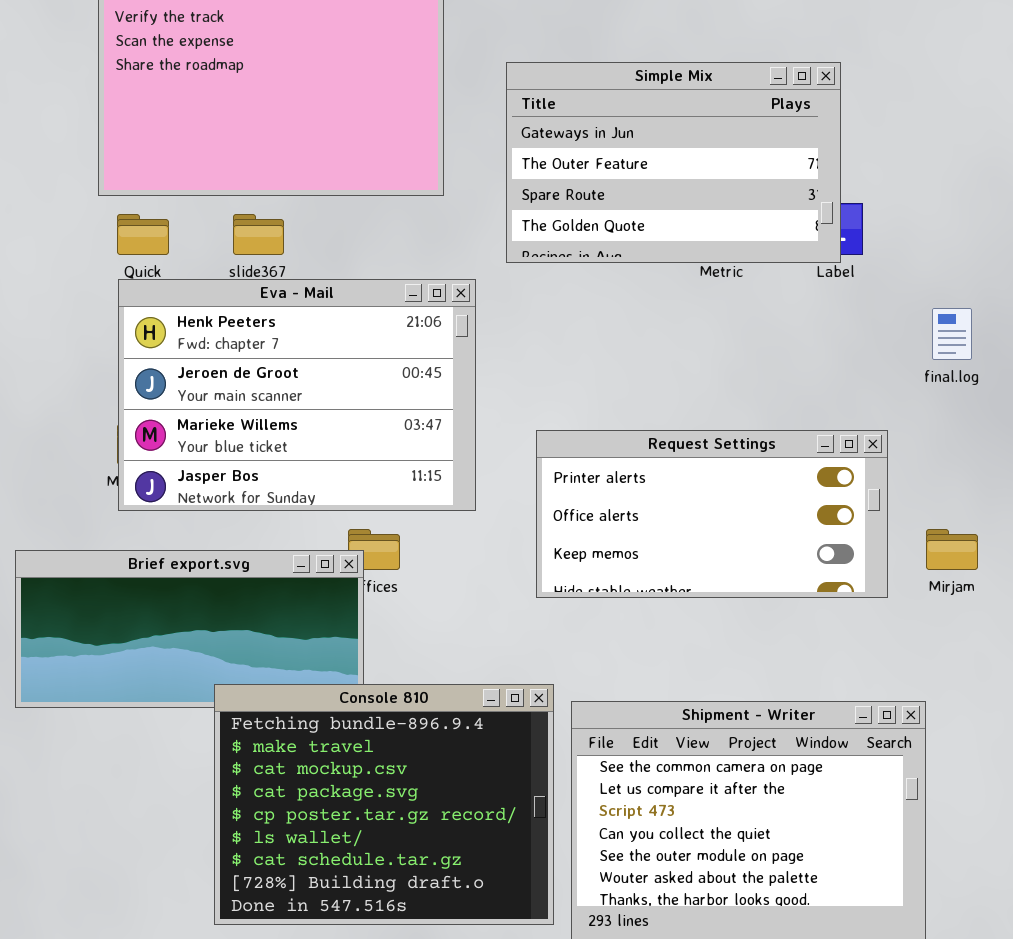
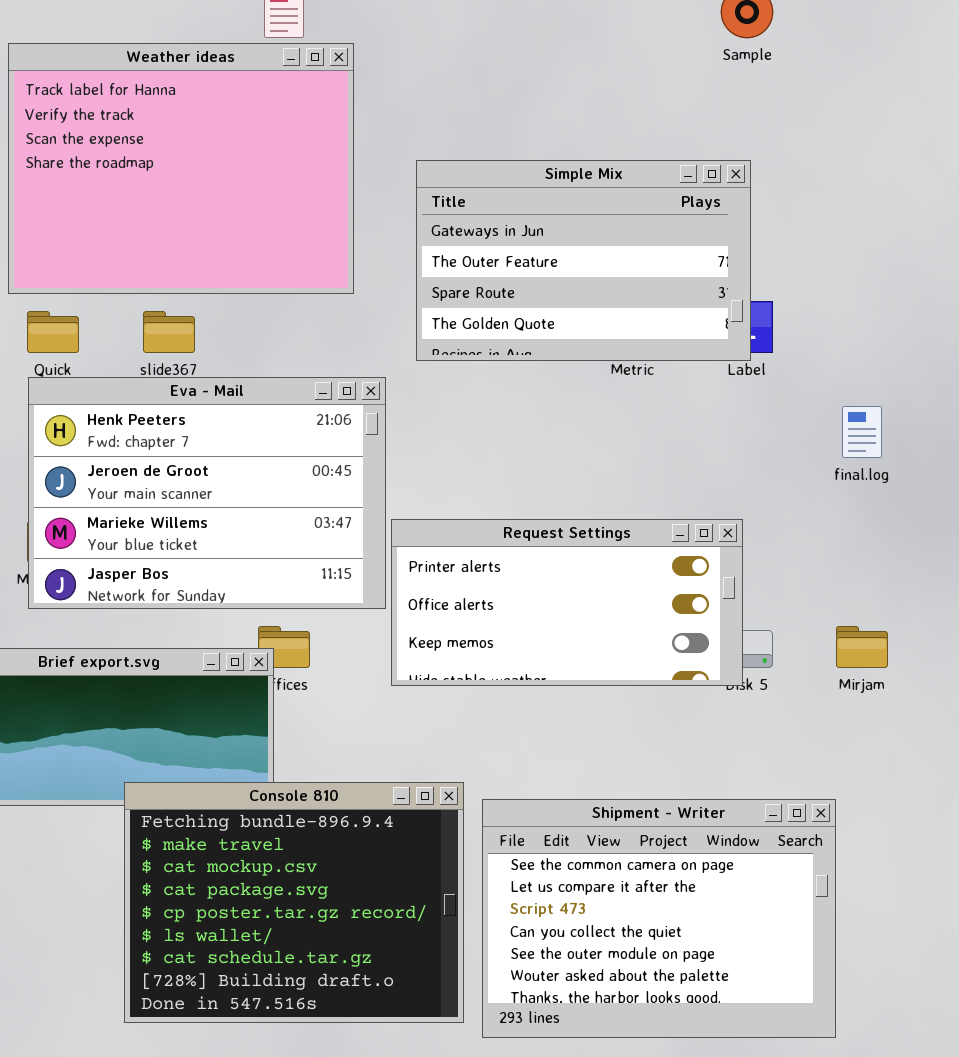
Request Settings: [536,430,888,598] -> [391,519,743,686], moved

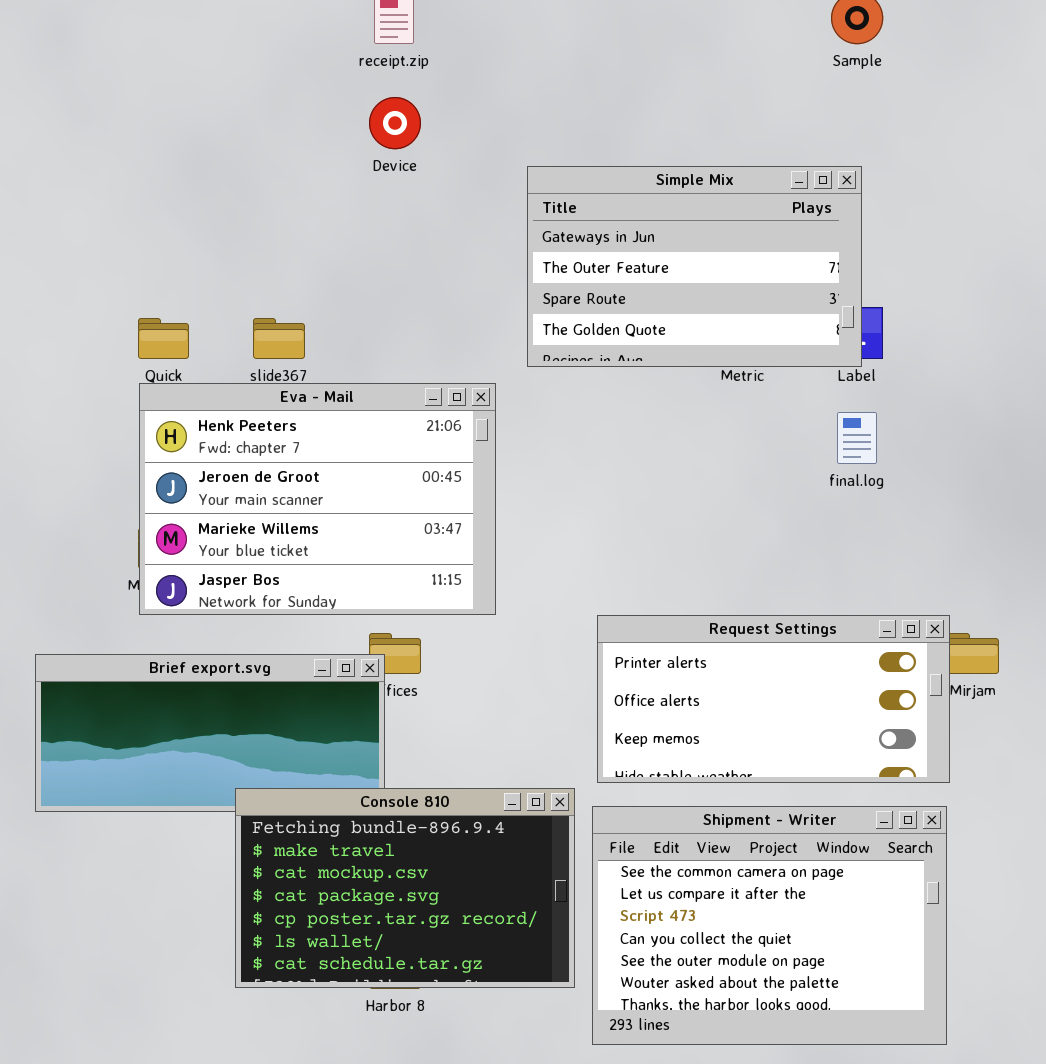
Weather ideas: [8,43,354,294] -> none, closed
final.log: [842,406,882,458] -> [837,412,877,464], moved
Request Settings: [391,519,743,686] -> [597,615,950,783], moved
Console 810: [124,782,464,1023] -> [235,788,575,988], resized

